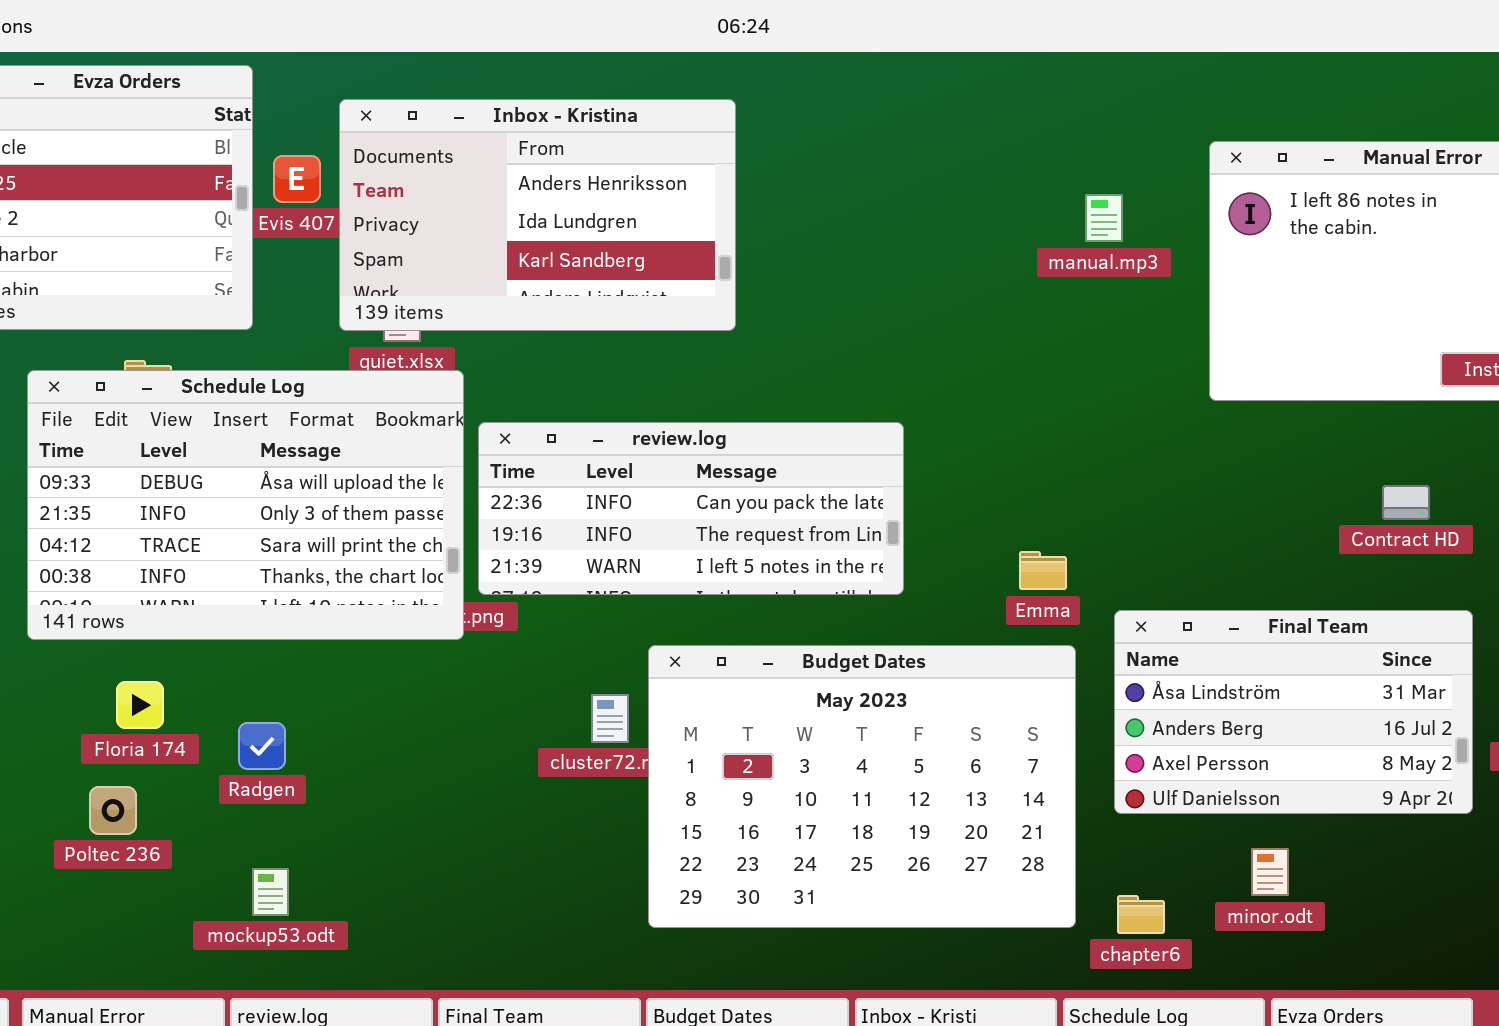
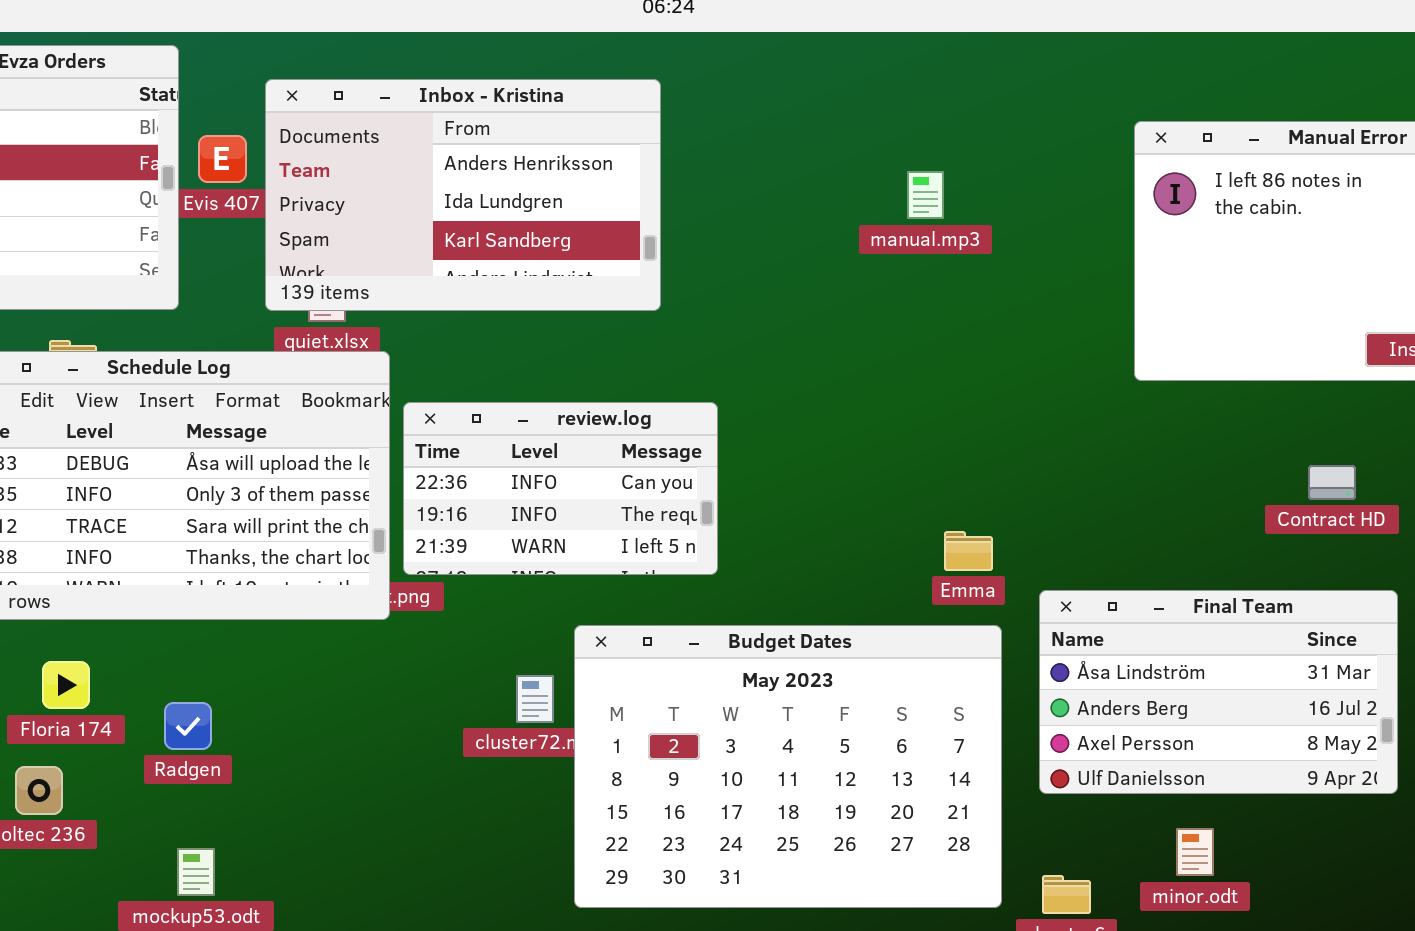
manual.mp3: [1085,194,1123,242] -> [907,171,944,219], moved
review.log: [478,422,904,595] -> [403,402,718,575], resized

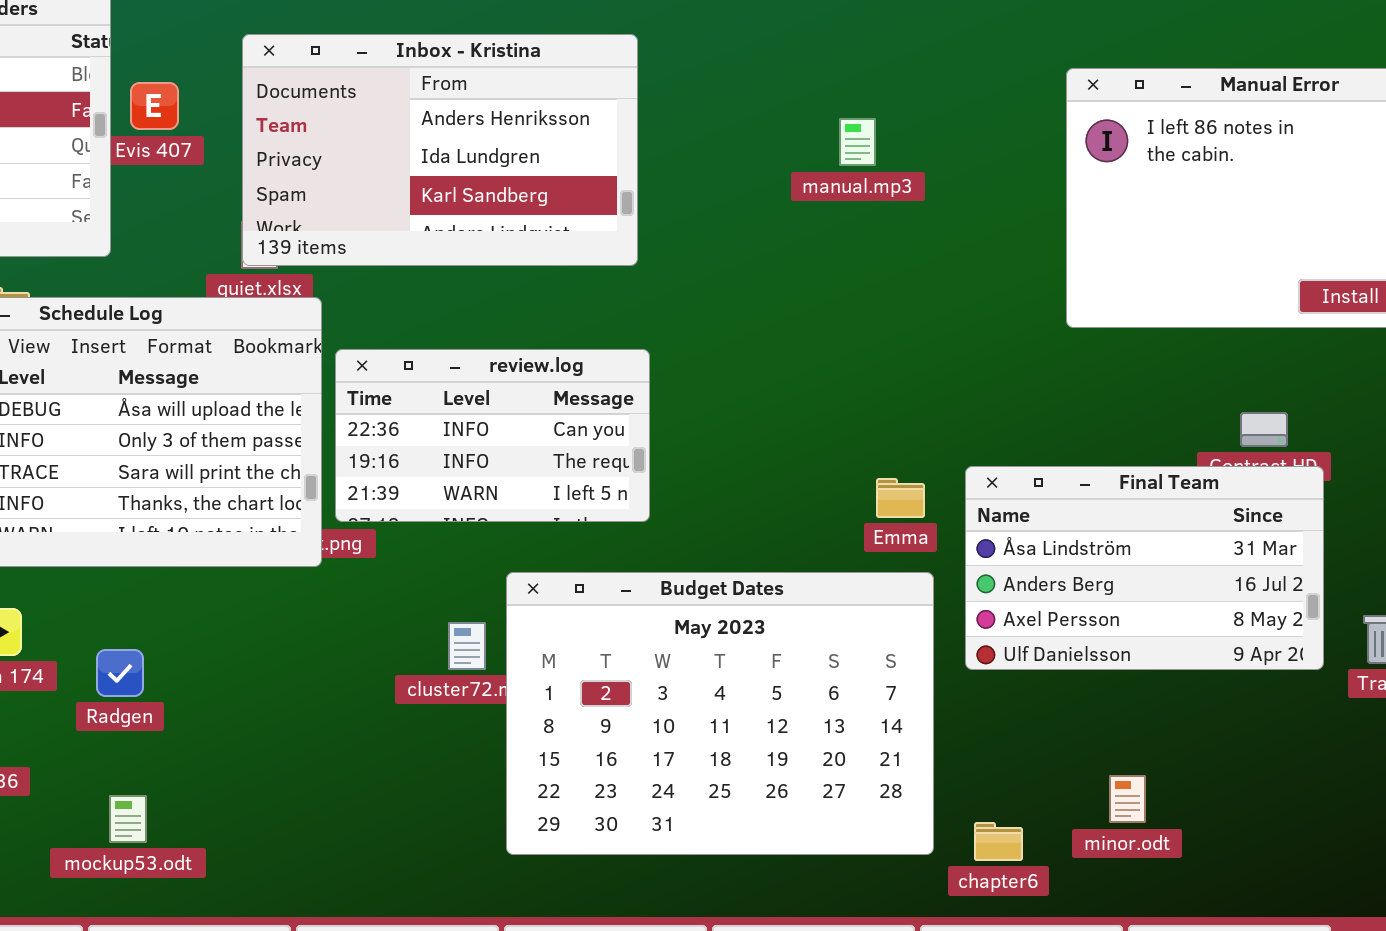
Inbox - Kristina: [265,79,661,311] -> [242,34,638,266], moved
Final Team: [1039,590,1398,794] -> [965,466,1324,670], moved

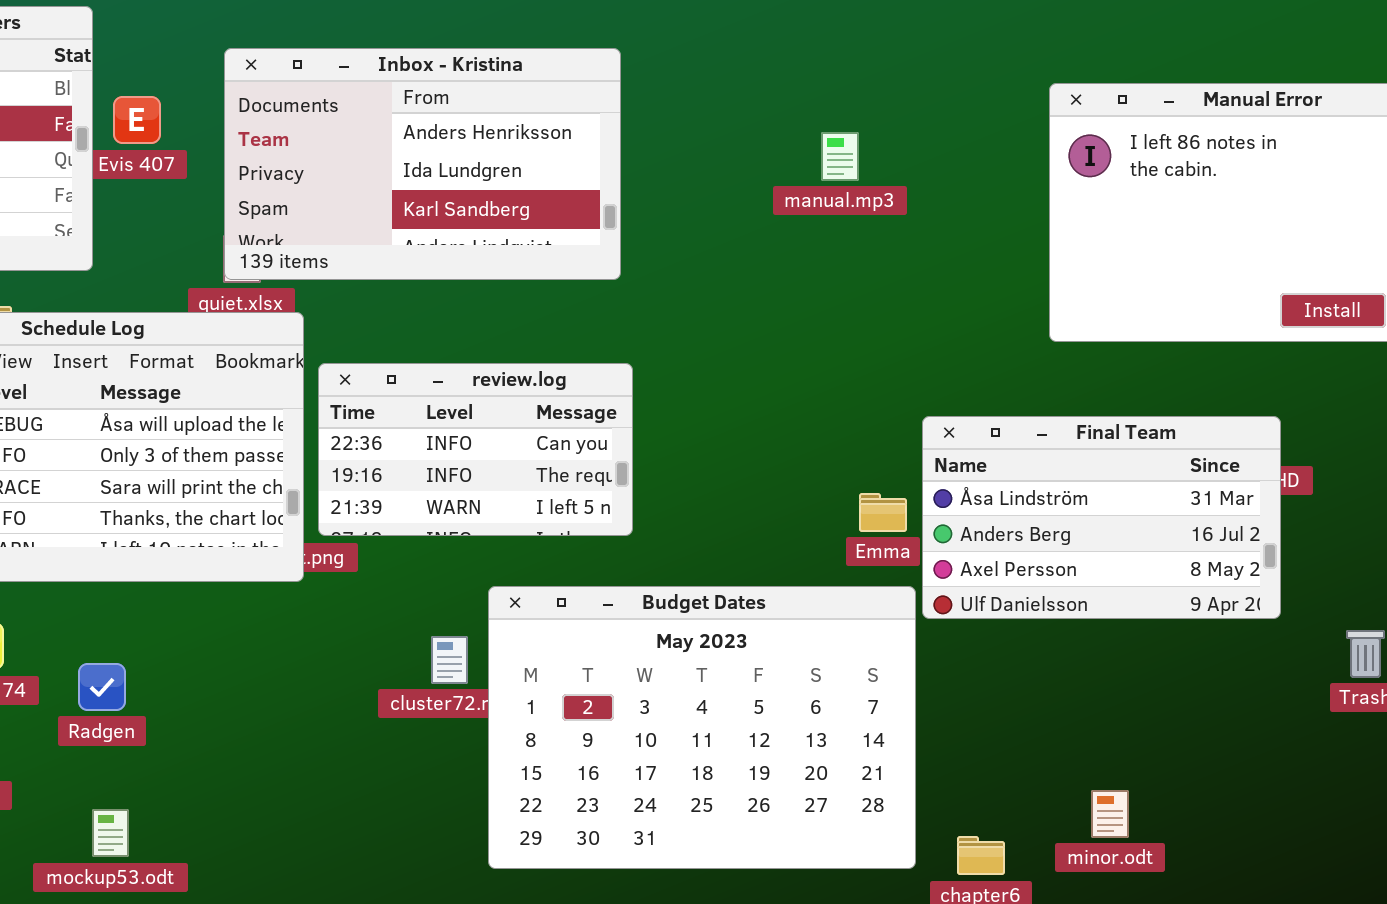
Final Team: [965,466,1324,670] -> [922,416,1281,619], moved

